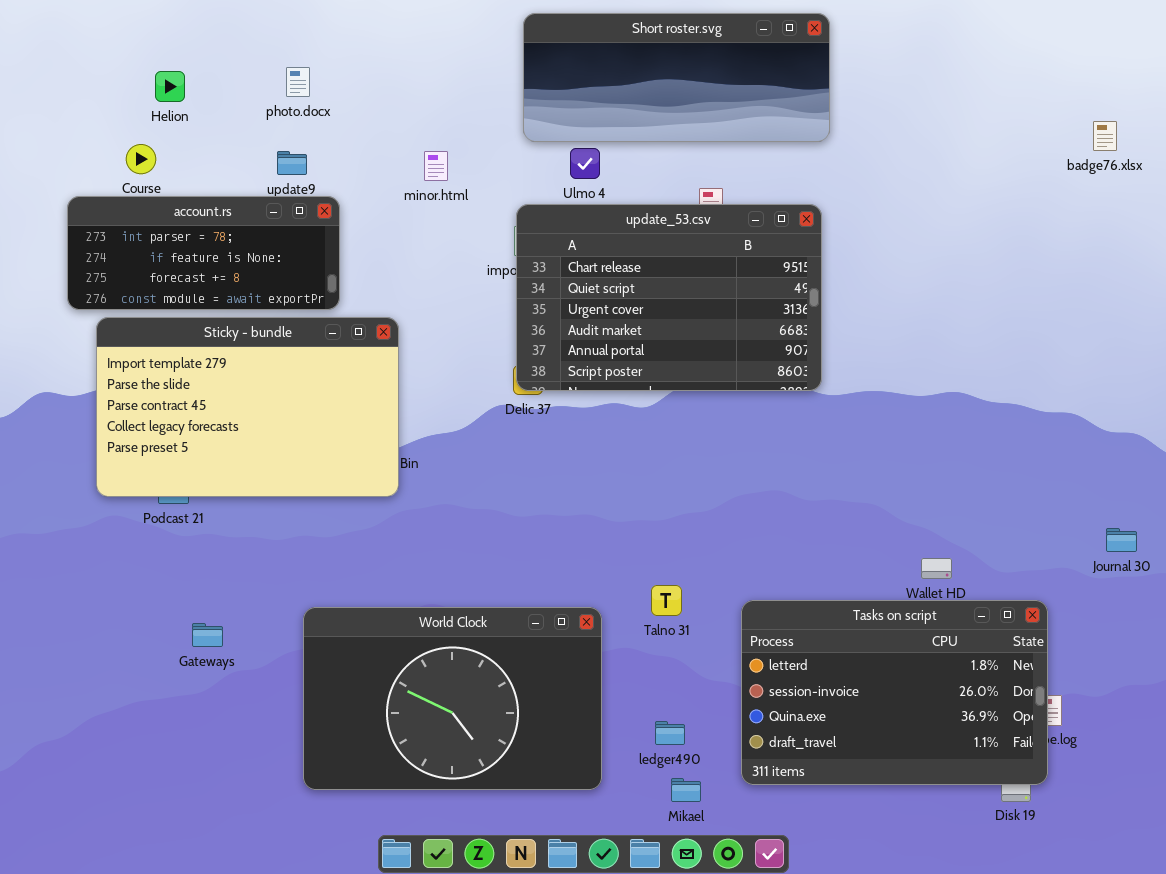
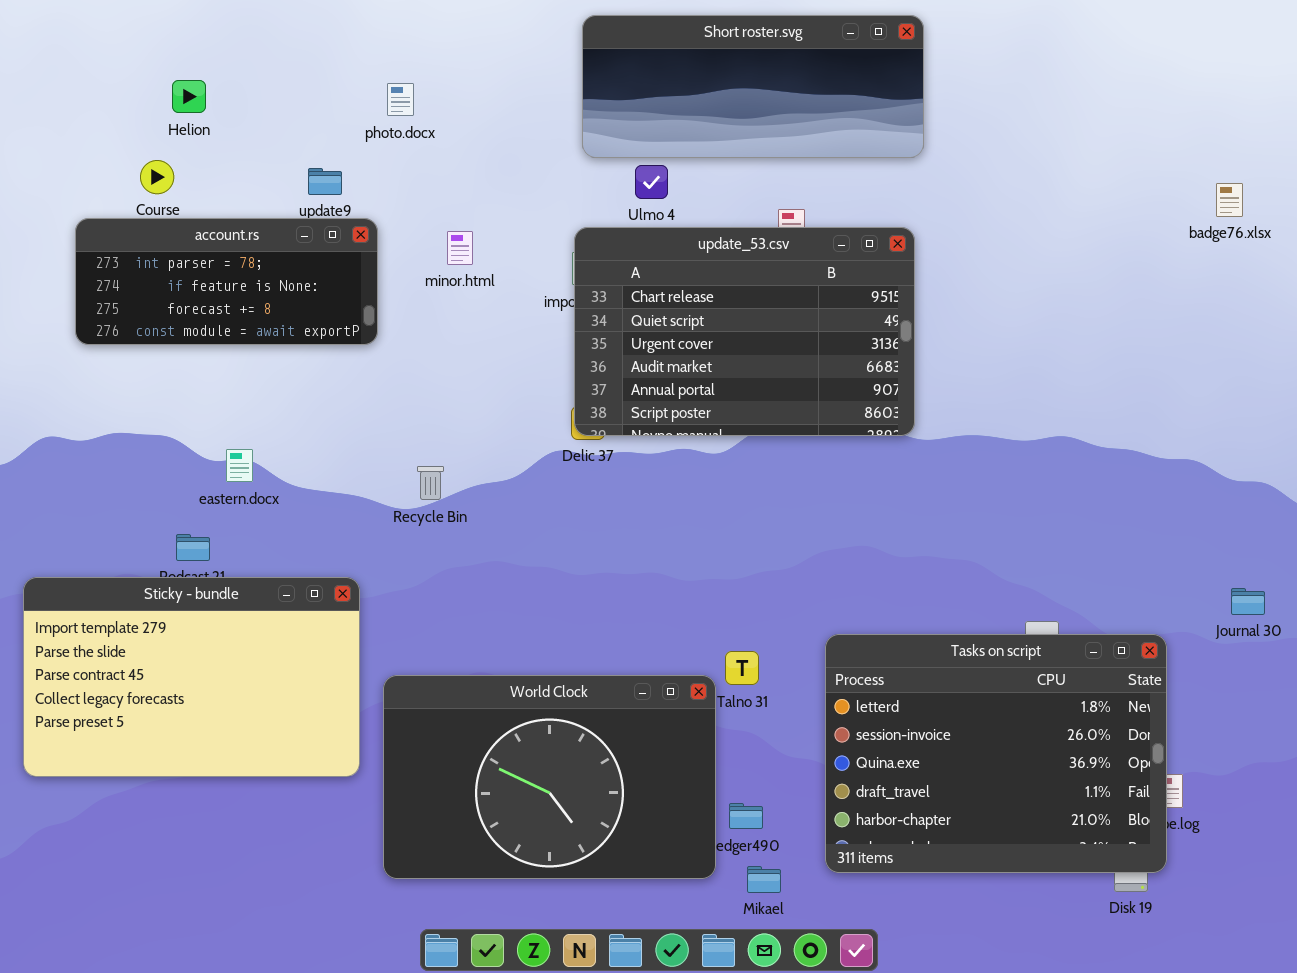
photo.docx: [286,67,310,97] -> [387,83,414,116], moved
badge76.xlsx: [1093,121,1117,151] -> [1216,183,1243,217], moved
minor.html: [424,151,448,181] -> [447,231,473,265], moved
Sticky - bundle: [96,317,399,497] -> [23,577,360,777], moved
Tasks on script: [741,600,1048,785] -> [825,634,1167,873], resized
World Clock: [303,607,602,790] -> [383,675,716,879], moved

